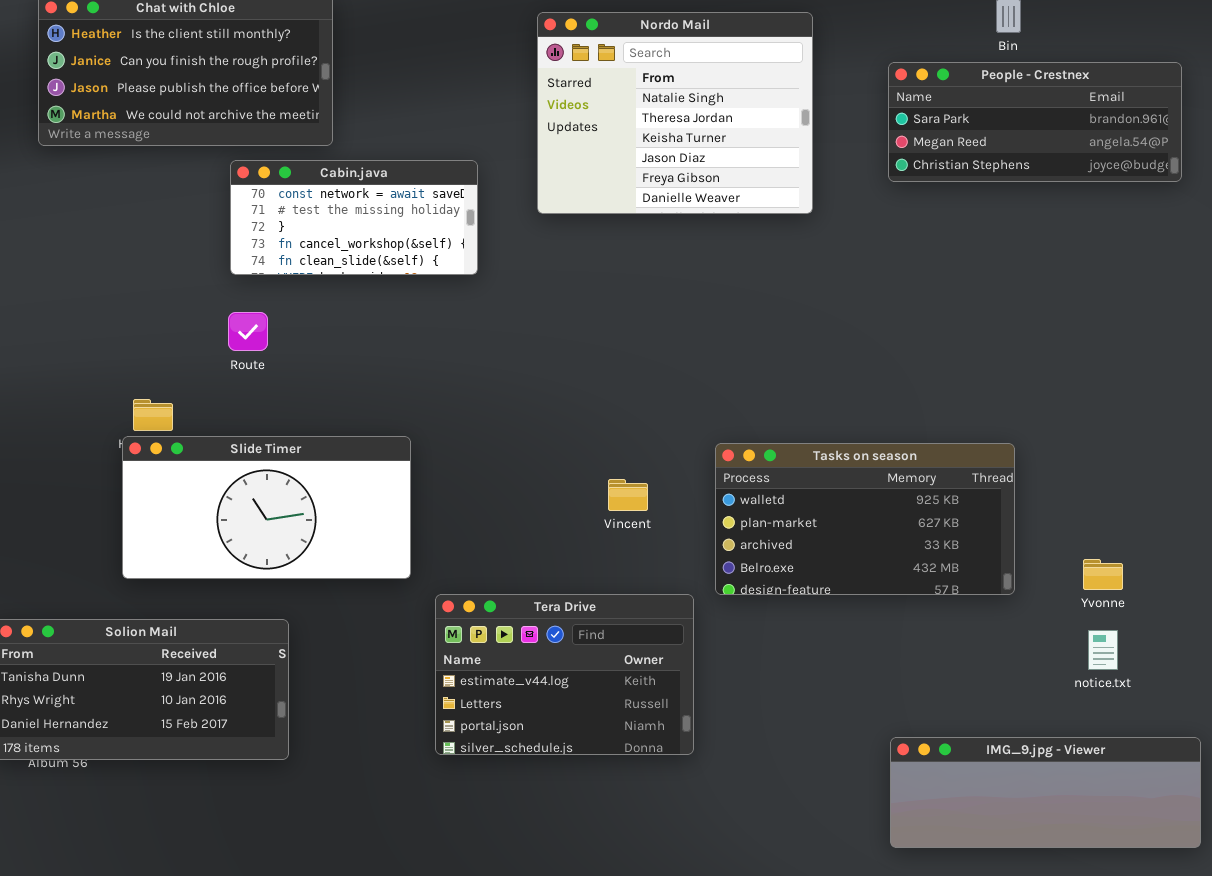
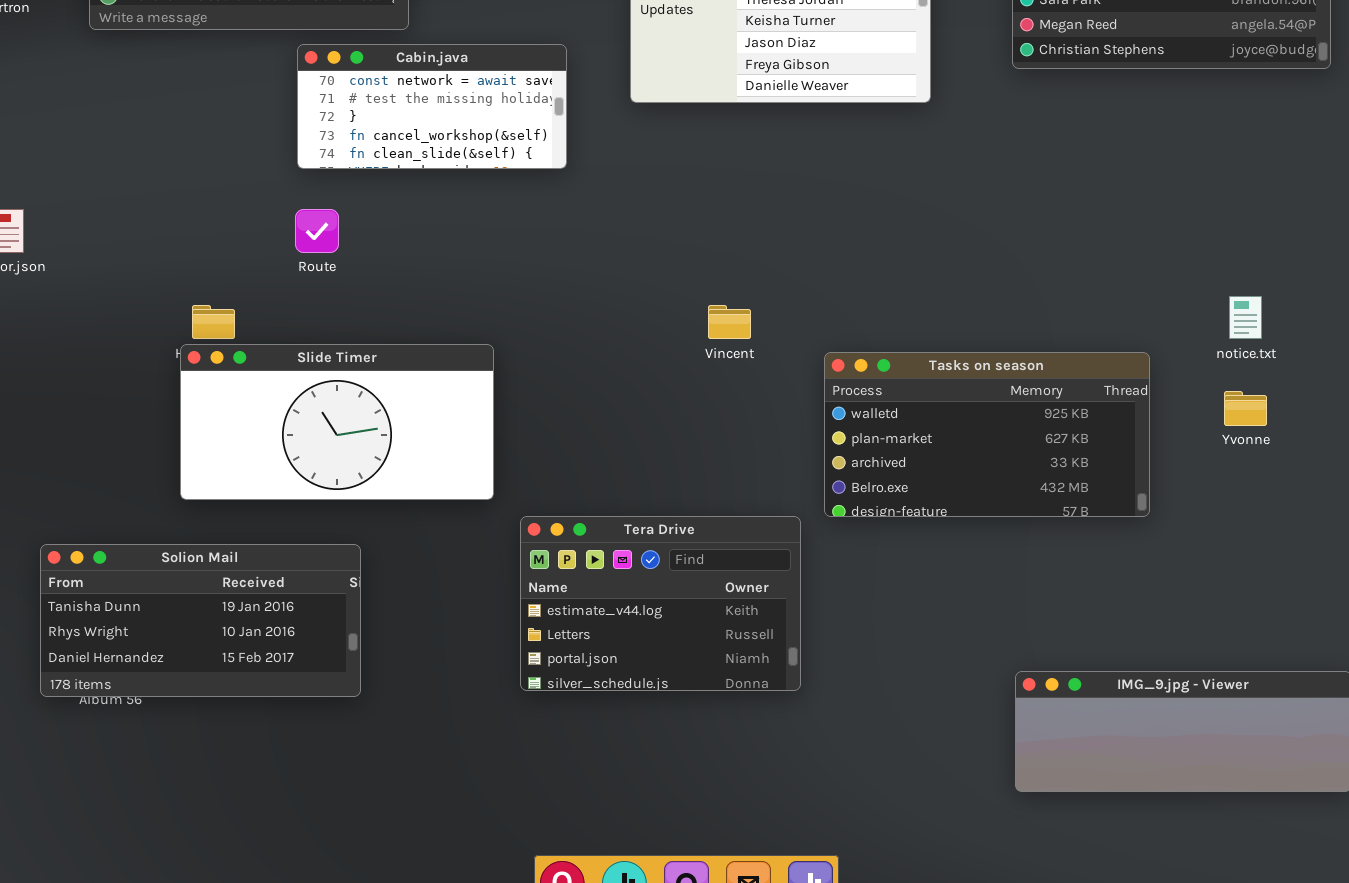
Vincent: [608,479,648,511] -> [708,305,751,339], moved
Yvonne: [1083,559,1123,590] -> [1224,391,1267,426], moved
notice.txt: [1088,630,1118,670] -> [1229,296,1262,339], moved

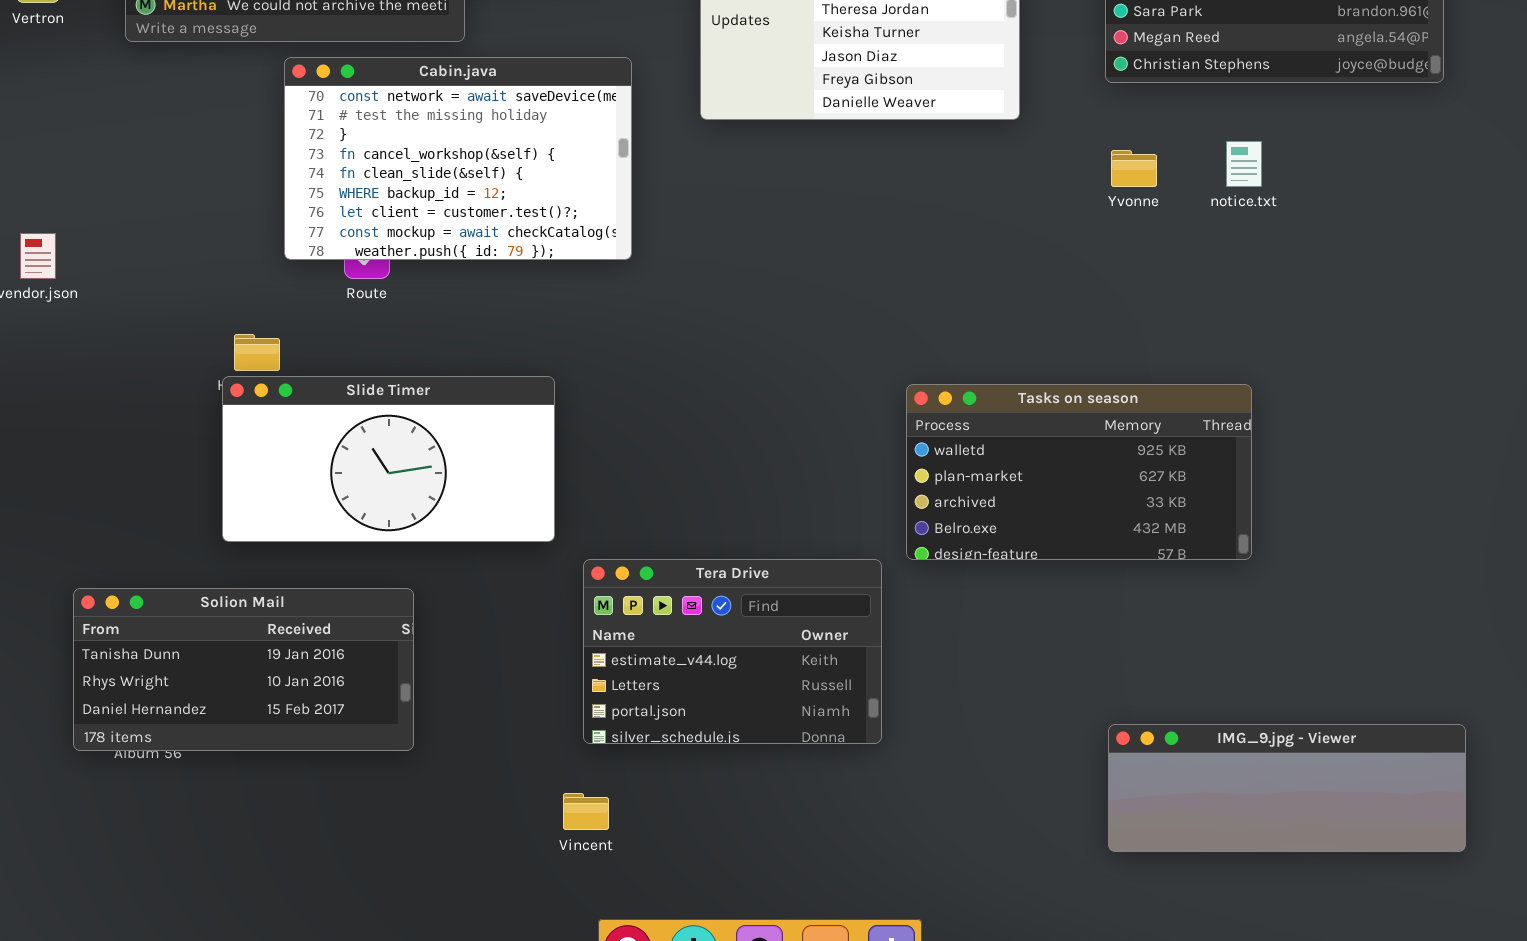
Cabin.java: [297,44,567,169] -> [284,57,632,260], resized
notice.txt: [1229,296,1262,339] -> [1226,141,1262,187], moved
Vincent: [708,305,751,339] -> [563,793,609,830], moved
Yvonne: [1224,391,1267,426] -> [1111,150,1157,187], moved

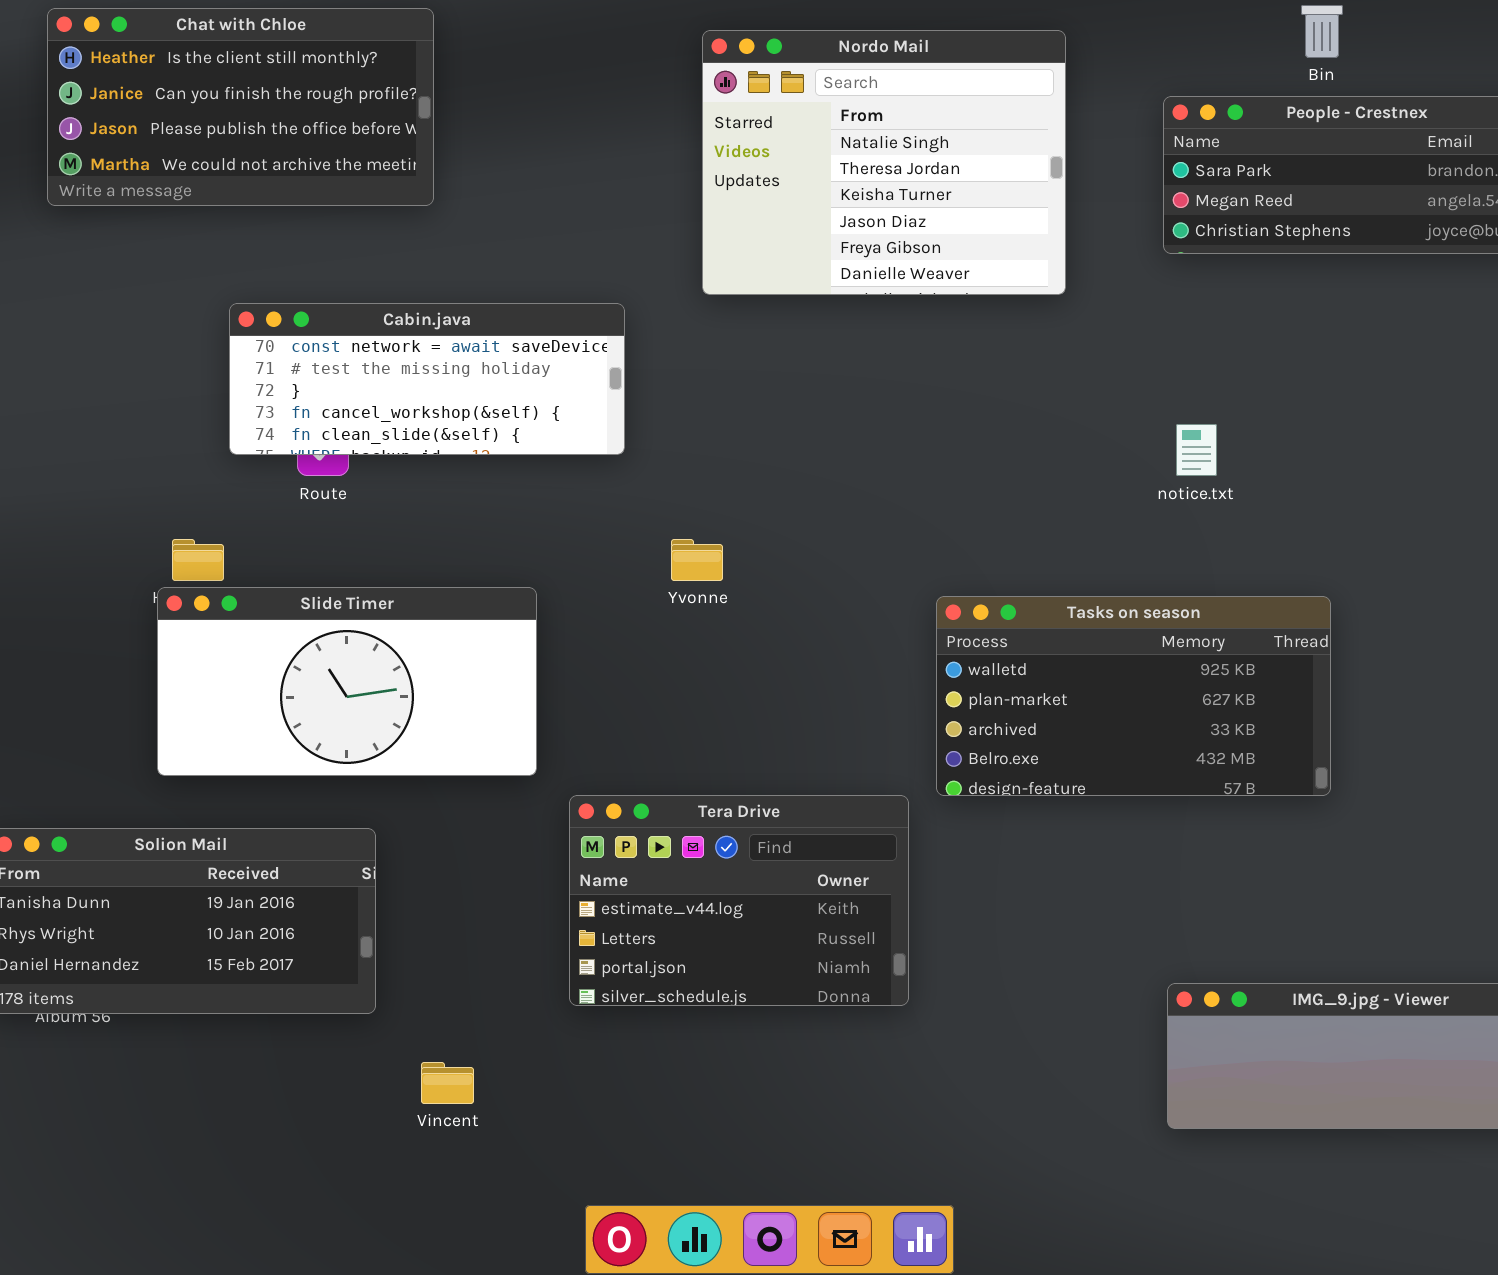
Cabin.java: [284,57,632,260] -> [229,303,625,455], resized
notice.txt: [1226,141,1262,187] -> [1176,424,1217,476], moved
Yvonne: [1111,150,1157,187] -> [671,539,723,581], moved
Vincent: [563,793,609,830] -> [421,1062,474,1104], moved

